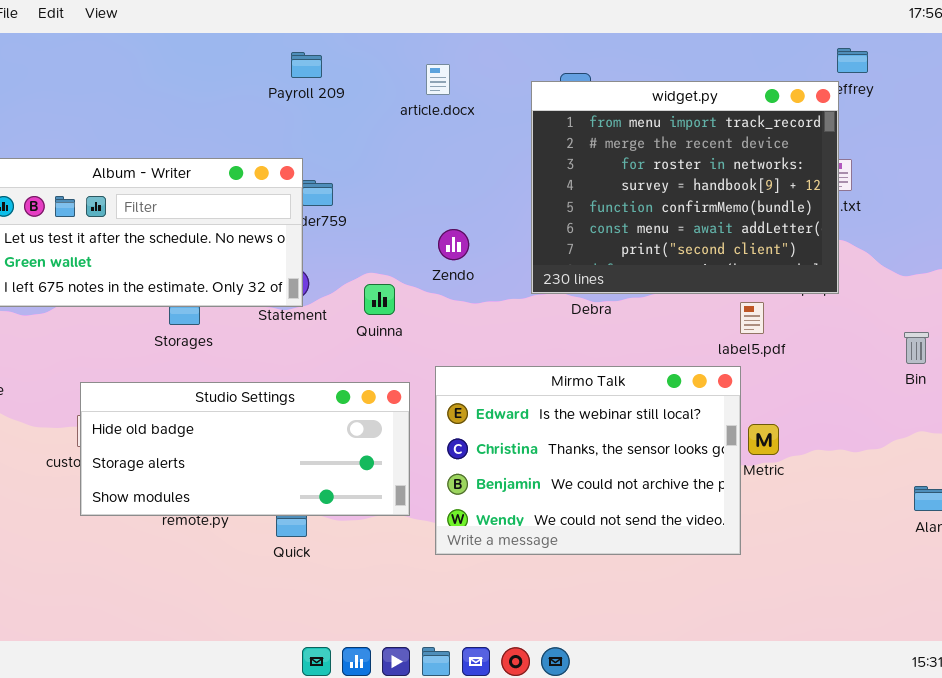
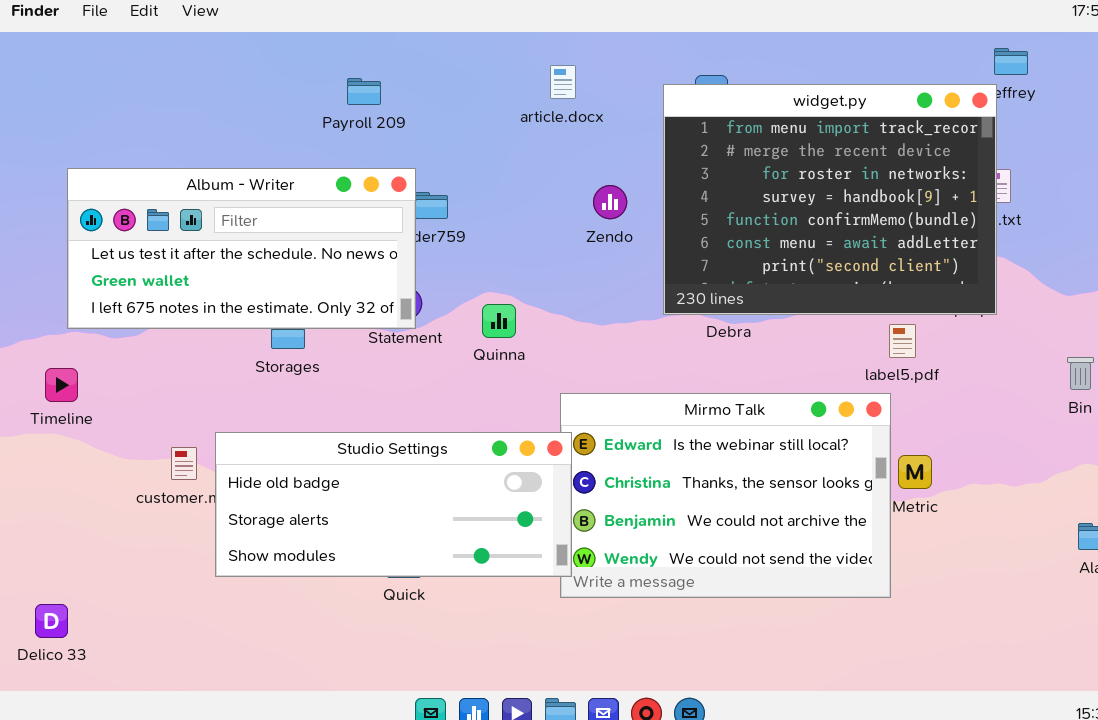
Payroll 209: [291,52,322,78] -> [347,78,381,105], moved
Zendo: [438,229,469,260] -> [593,185,627,219], moved
Studio Settings: [80,382,410,516] -> [215,432,572,577], moved

